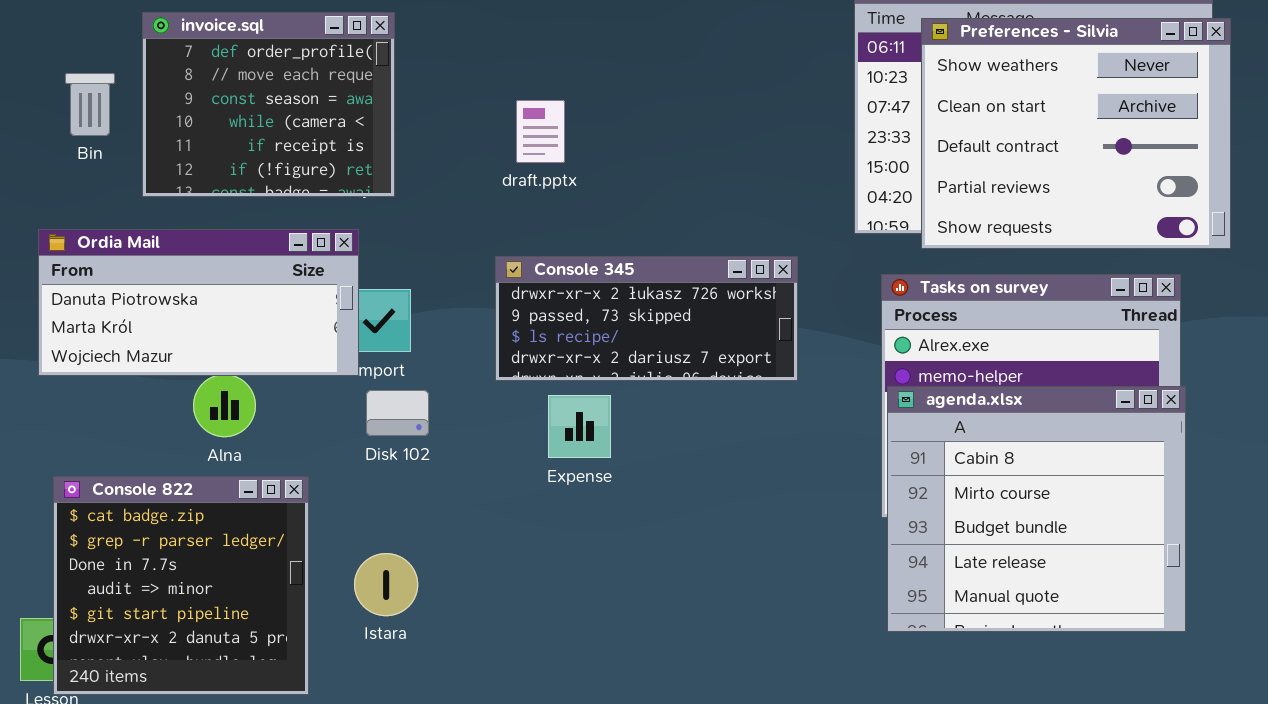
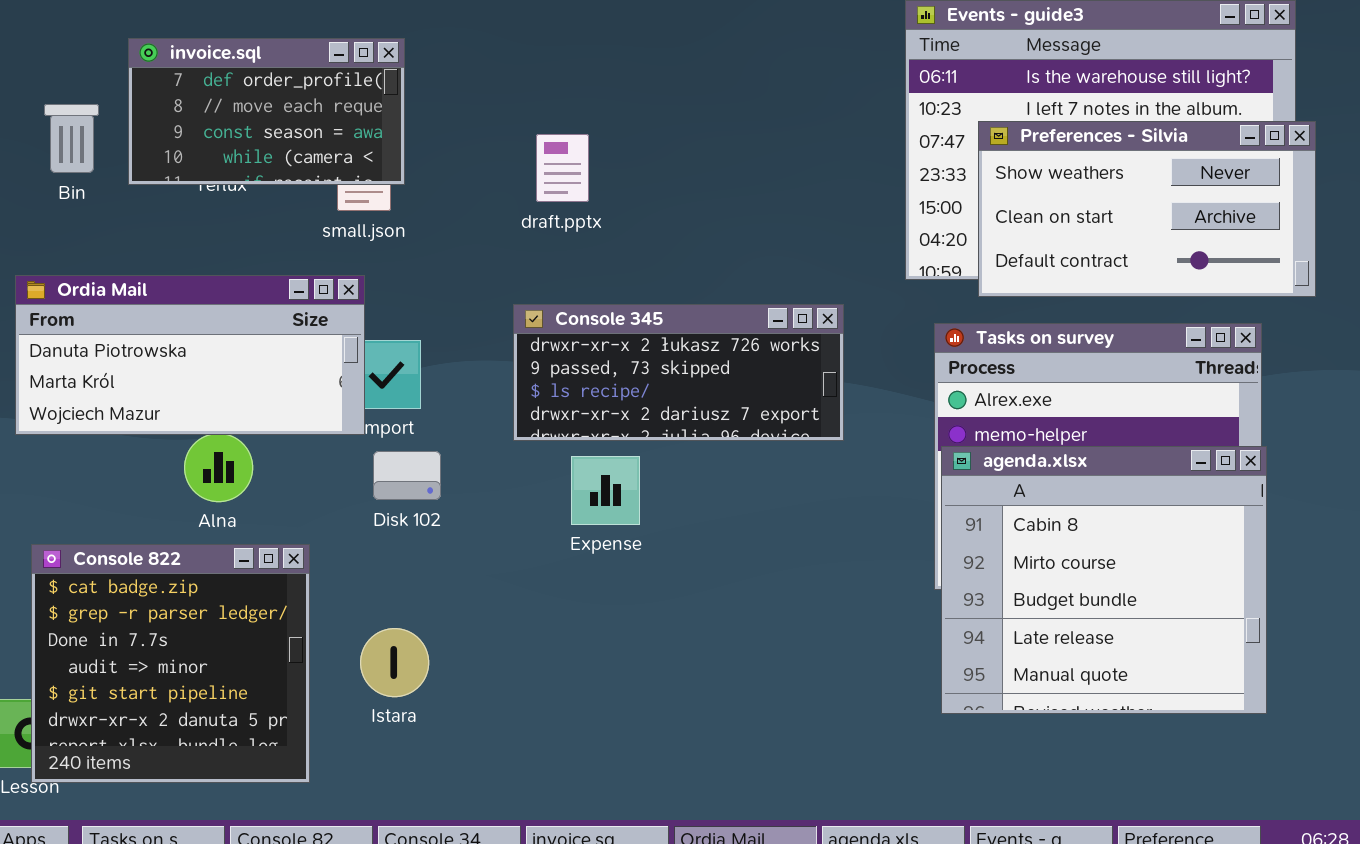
invoice.sql: [142,12,395,197] -> [128,38,405,185], resized
Preferences - Silvia: [921,18,1231,249] -> [978,121,1316,297], resized

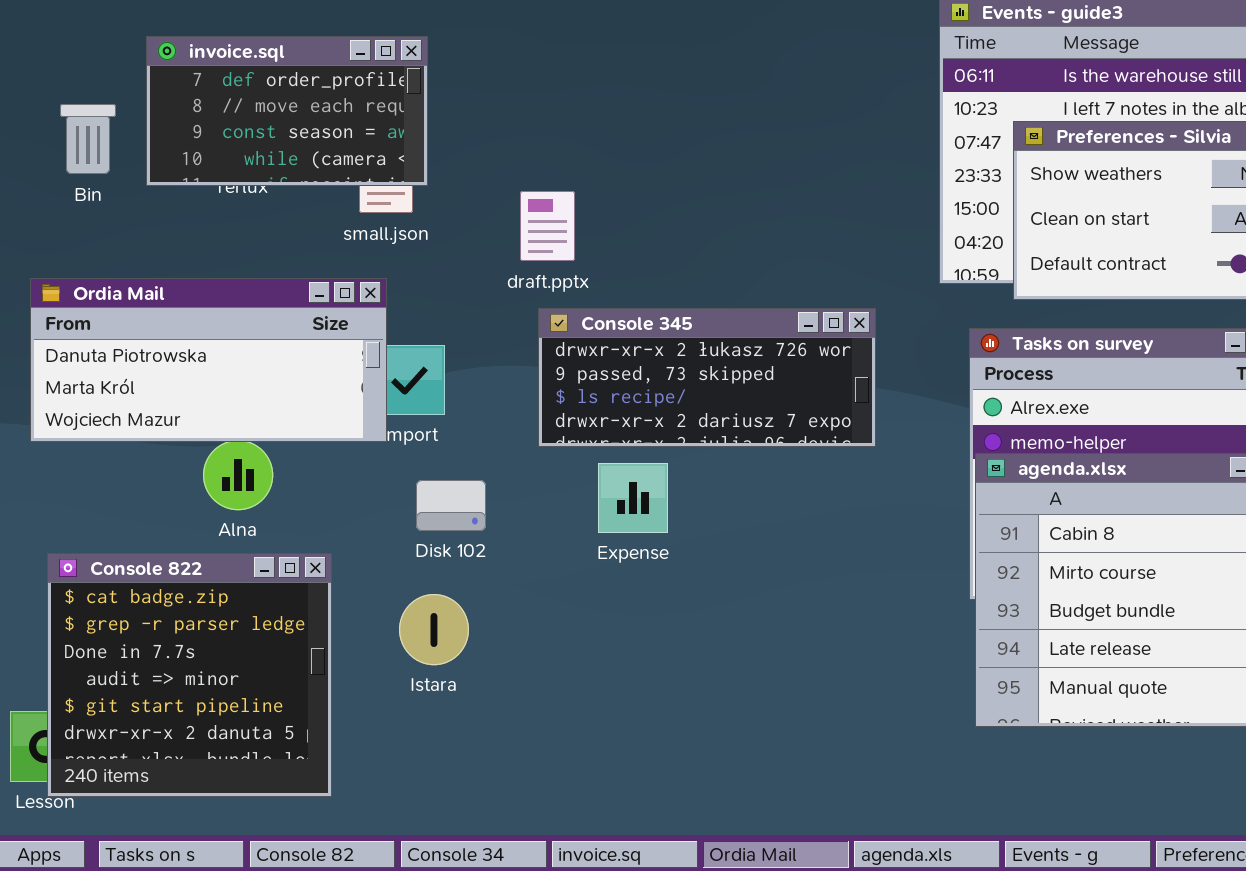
draft.pptx: [536,134,589,202] -> [520,191,575,261], moved
Disk 102: [373,451,441,500] -> [416,480,486,531], moved
Istara: [360,628,429,697] -> [399,594,469,665], moved

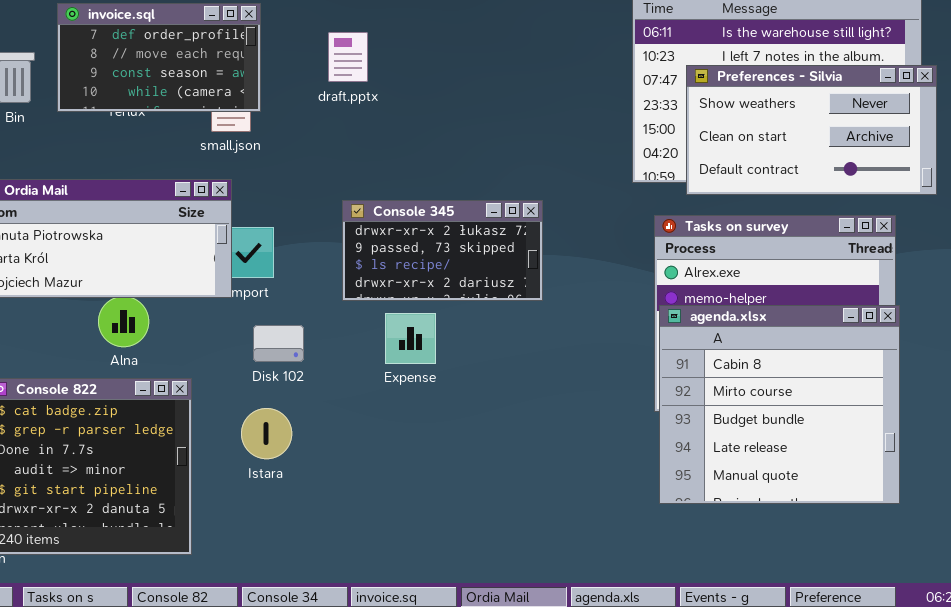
draft.pptx: [520,191,575,261] -> [328,32,368,82], moved
Console 345: [538,308,876,447] -> [342,200,543,301], resized

